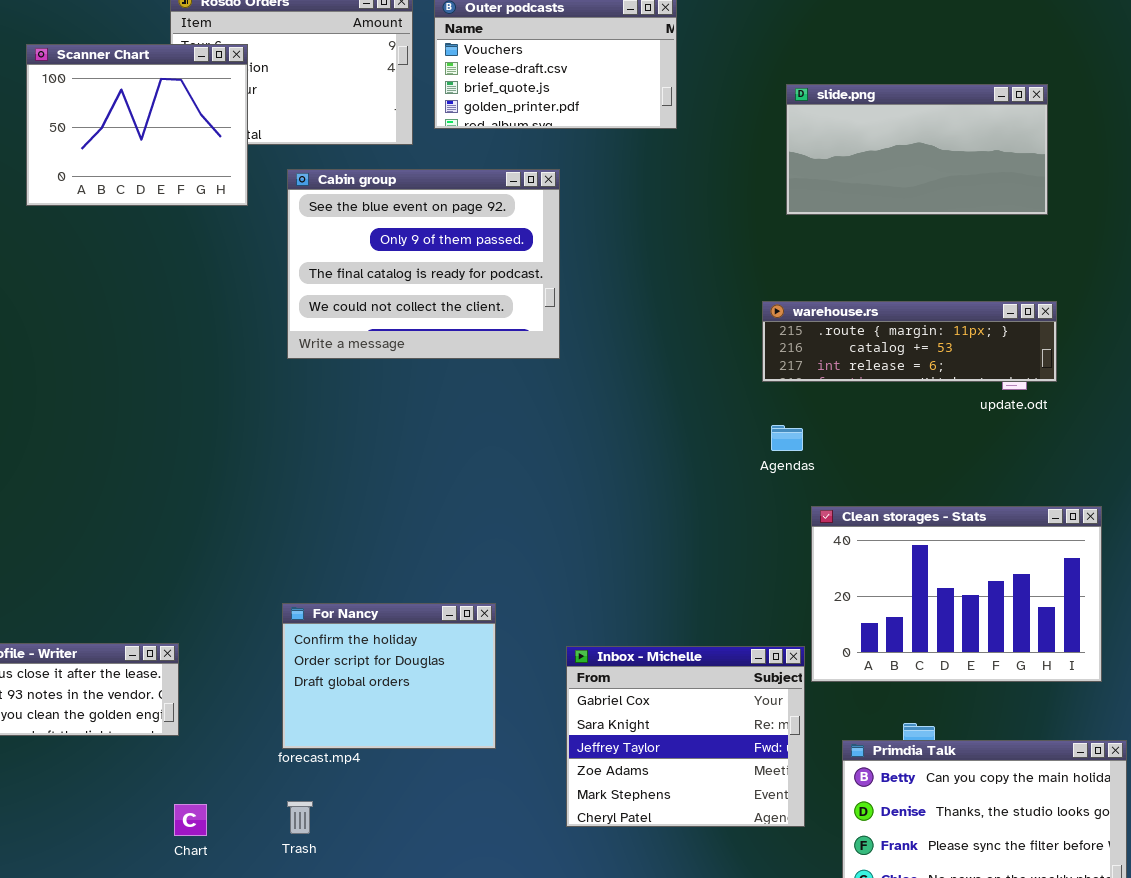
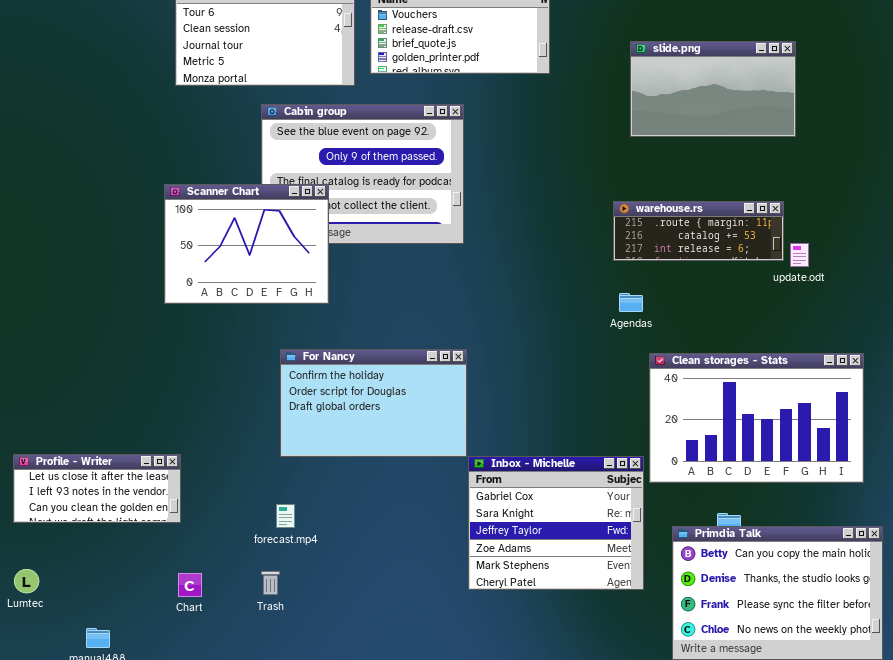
Scanner Chart: [26,44,248,206] -> [164,184,329,304], moved
slide.png: [786,84,1048,215] -> [630,41,796,137], resized
warehouse.rs: [762,301,1057,382] -> [613,201,784,261], resized
For Nancy: [282,603,496,749] -> [280,349,467,457], moved, resized

